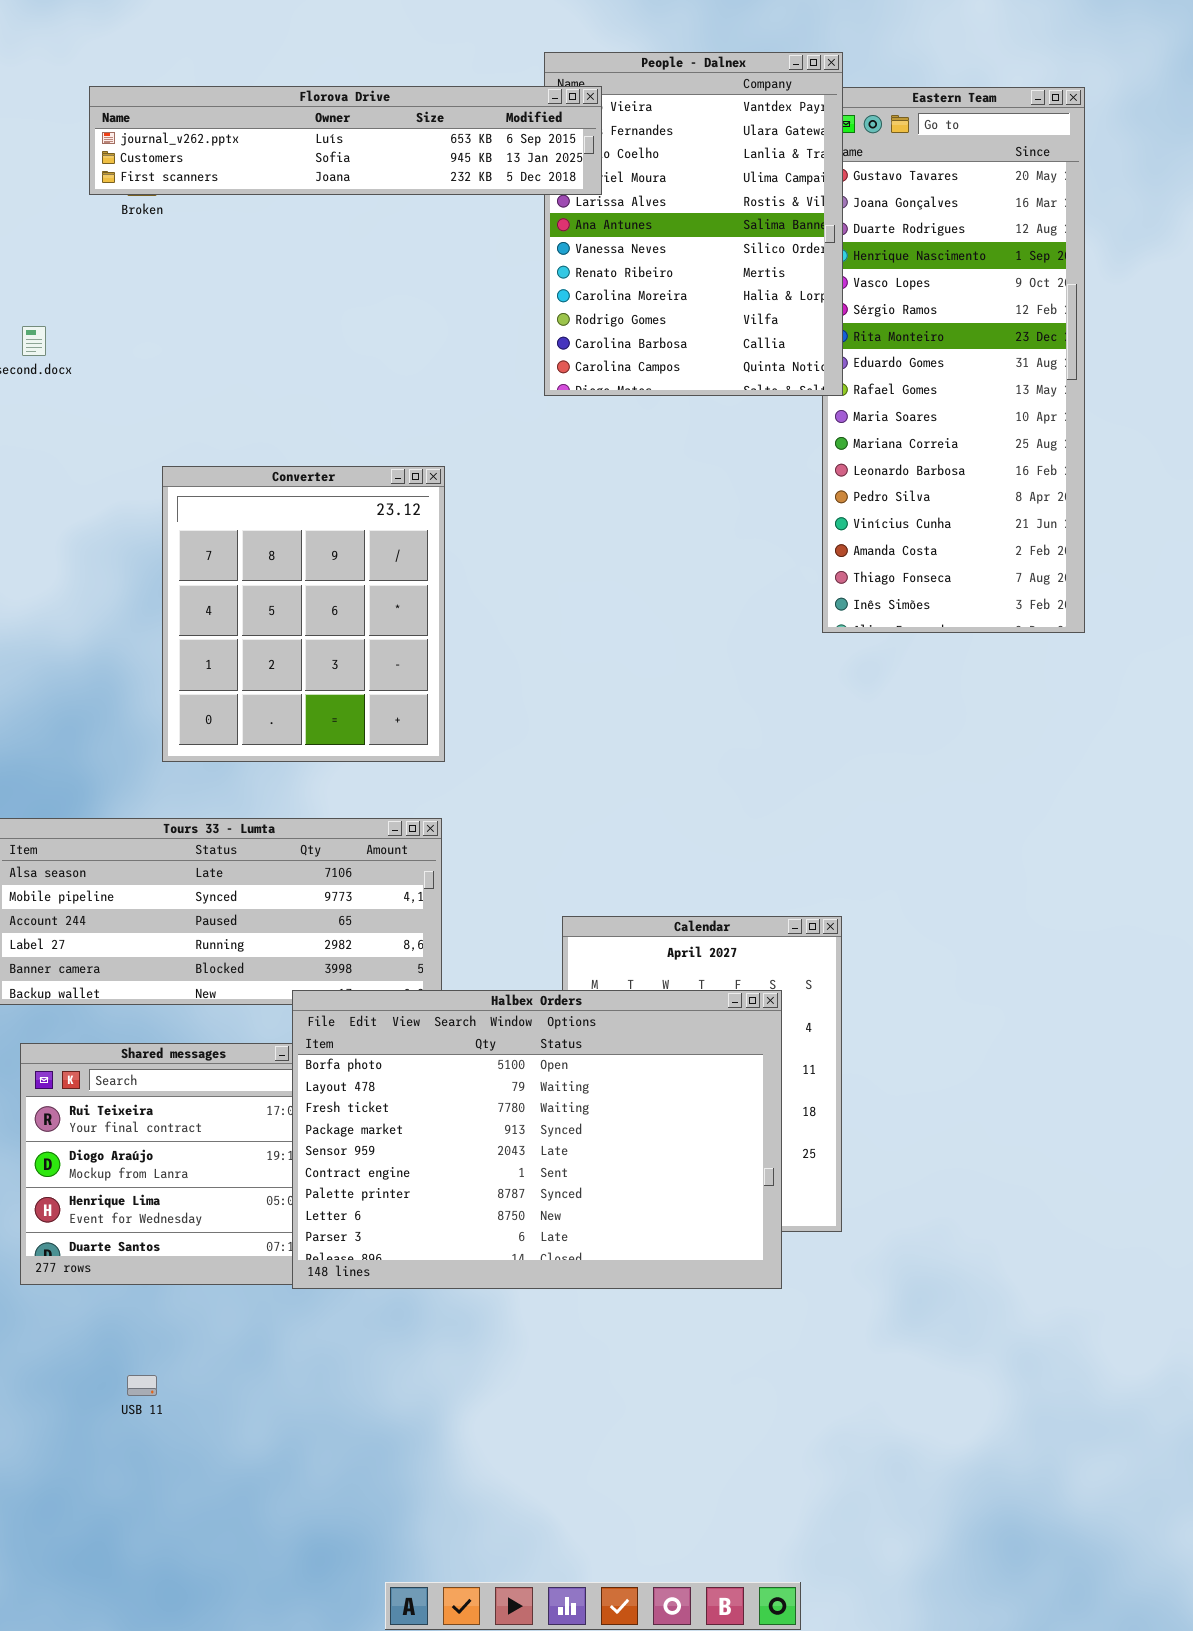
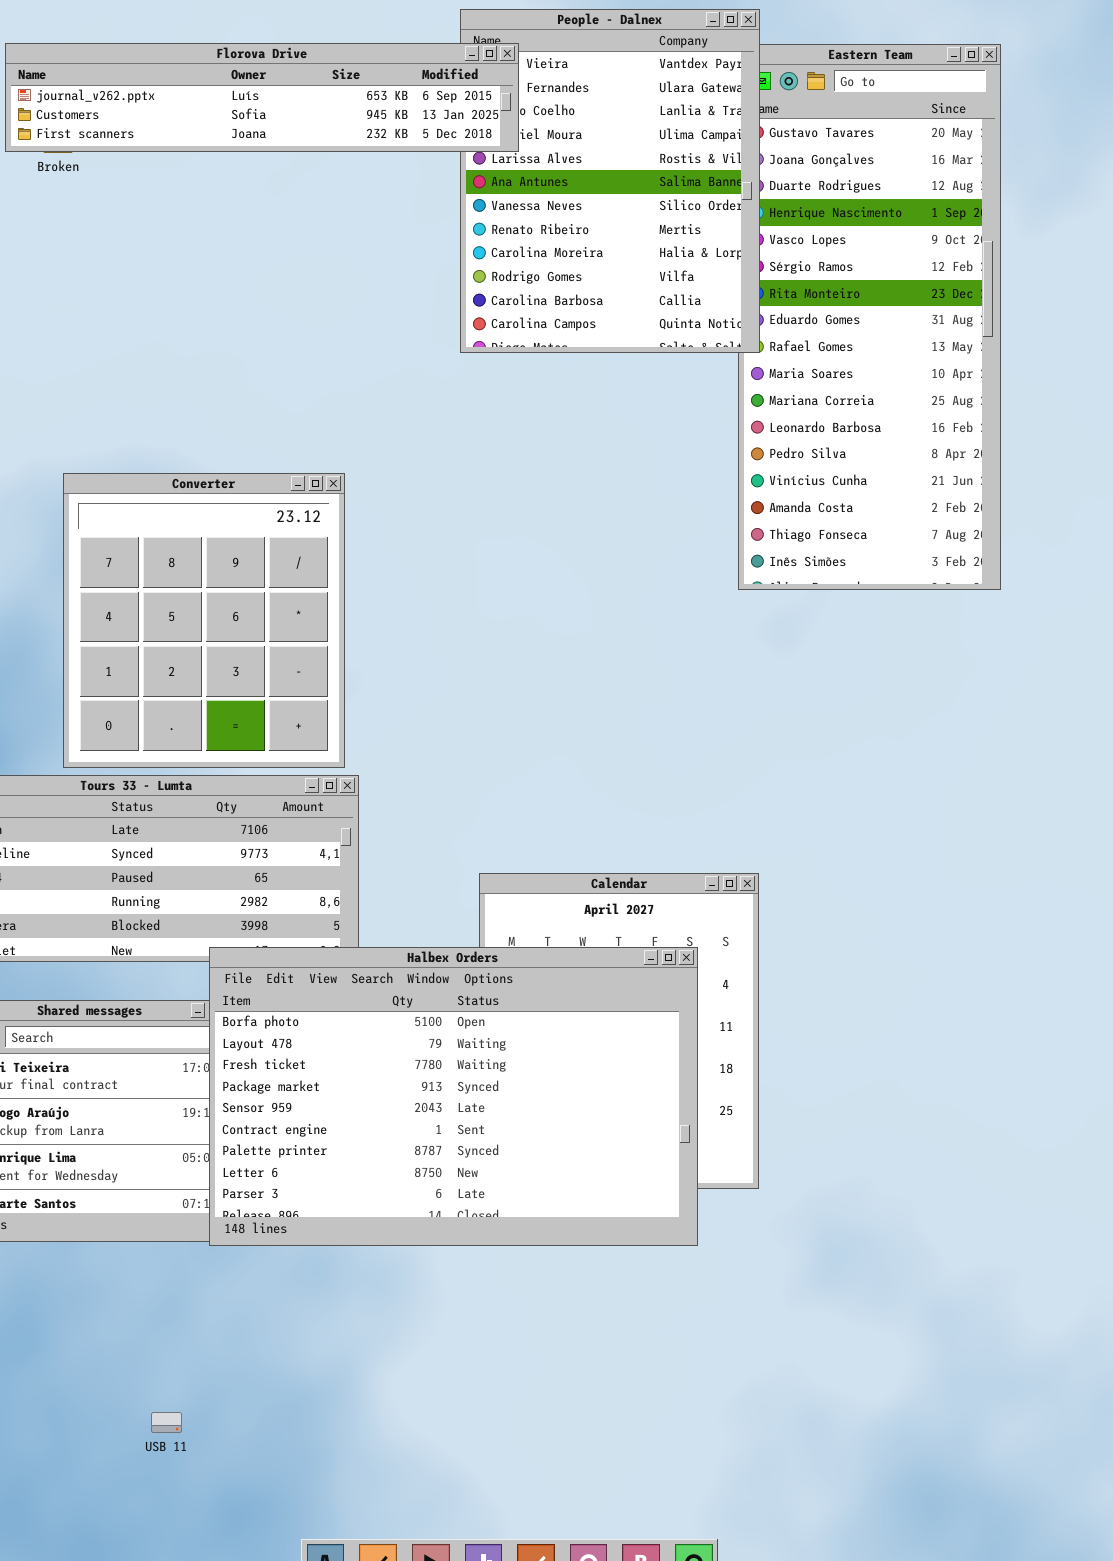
Converter: [162,466,445,762] -> [63,473,345,768], moved
USB 11: [127,1375,157,1396] -> [151,1412,182,1433], moved

